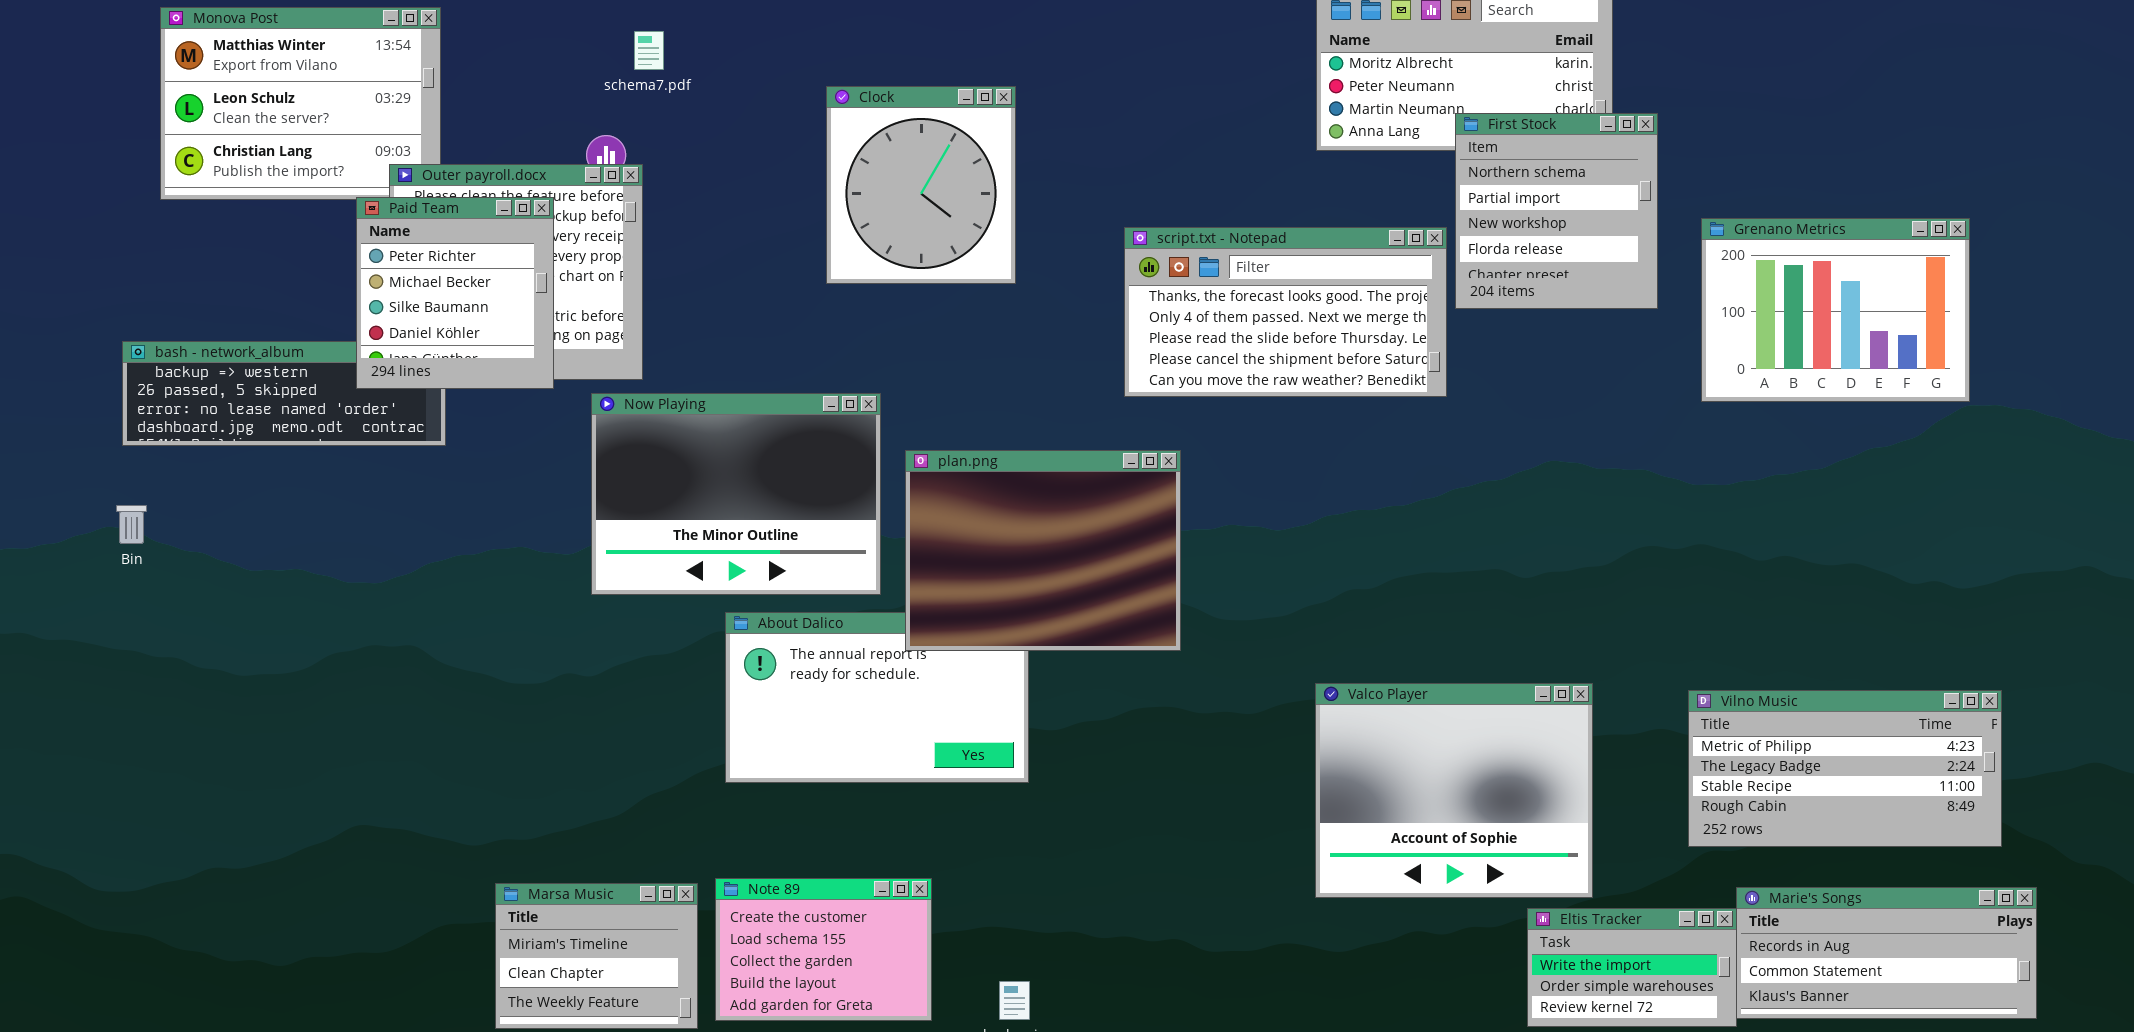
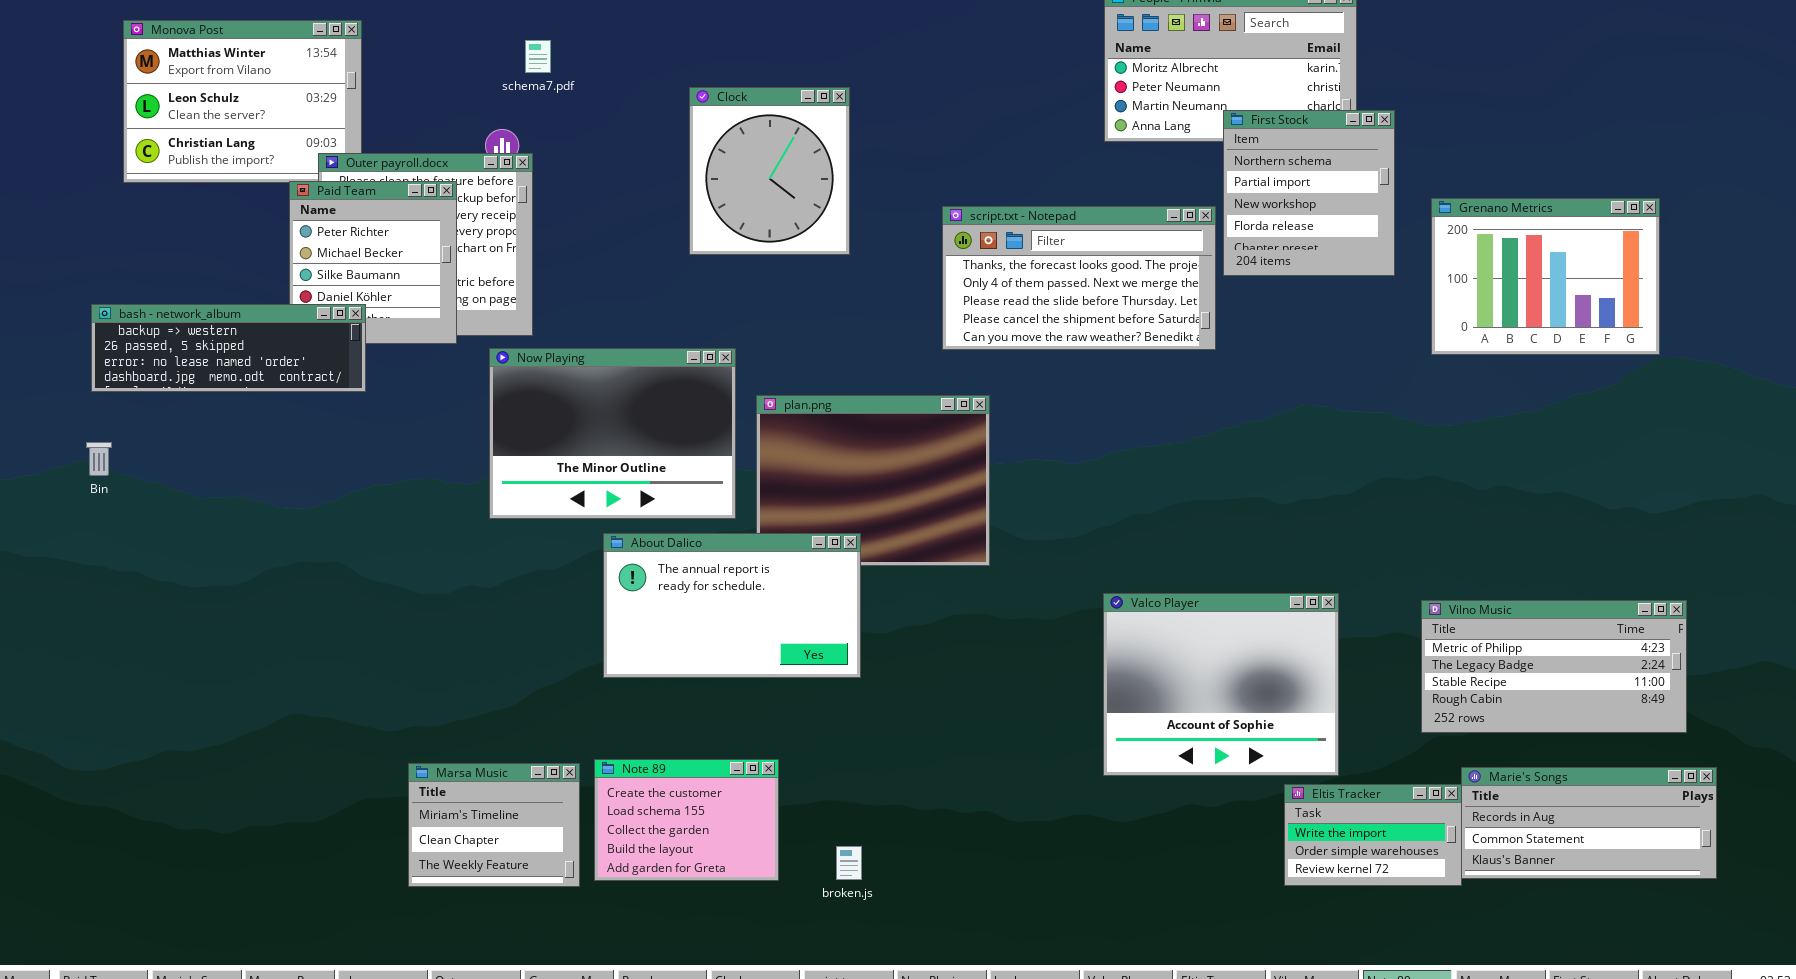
bash - network_album: [122,341,446,446] -> [91,304,366,392], raised
About Dalico: [725,612,1029,783] -> [603,533,861,678], raised

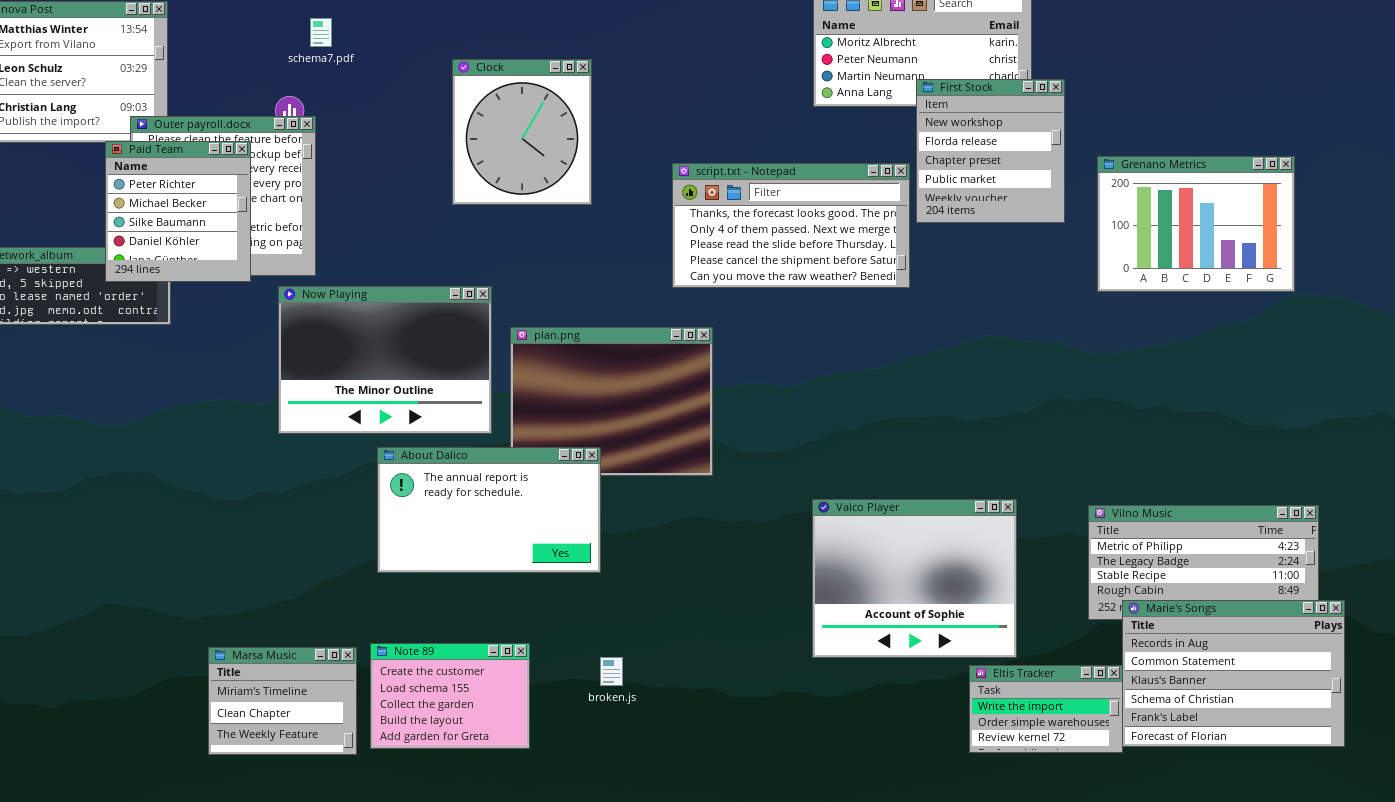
First Stock: [1223,110,1395,276] -> [916,79,1065,223], scrolled down 2 rows
Paid Team: [289,181,457,344] -> [105,141,251,282], raised
Marie's Songs: [1461,767,1717,879] -> [1122,600,1345,747], resized
broken.js: [836,846,862,880] -> [600,657,623,686], moved

